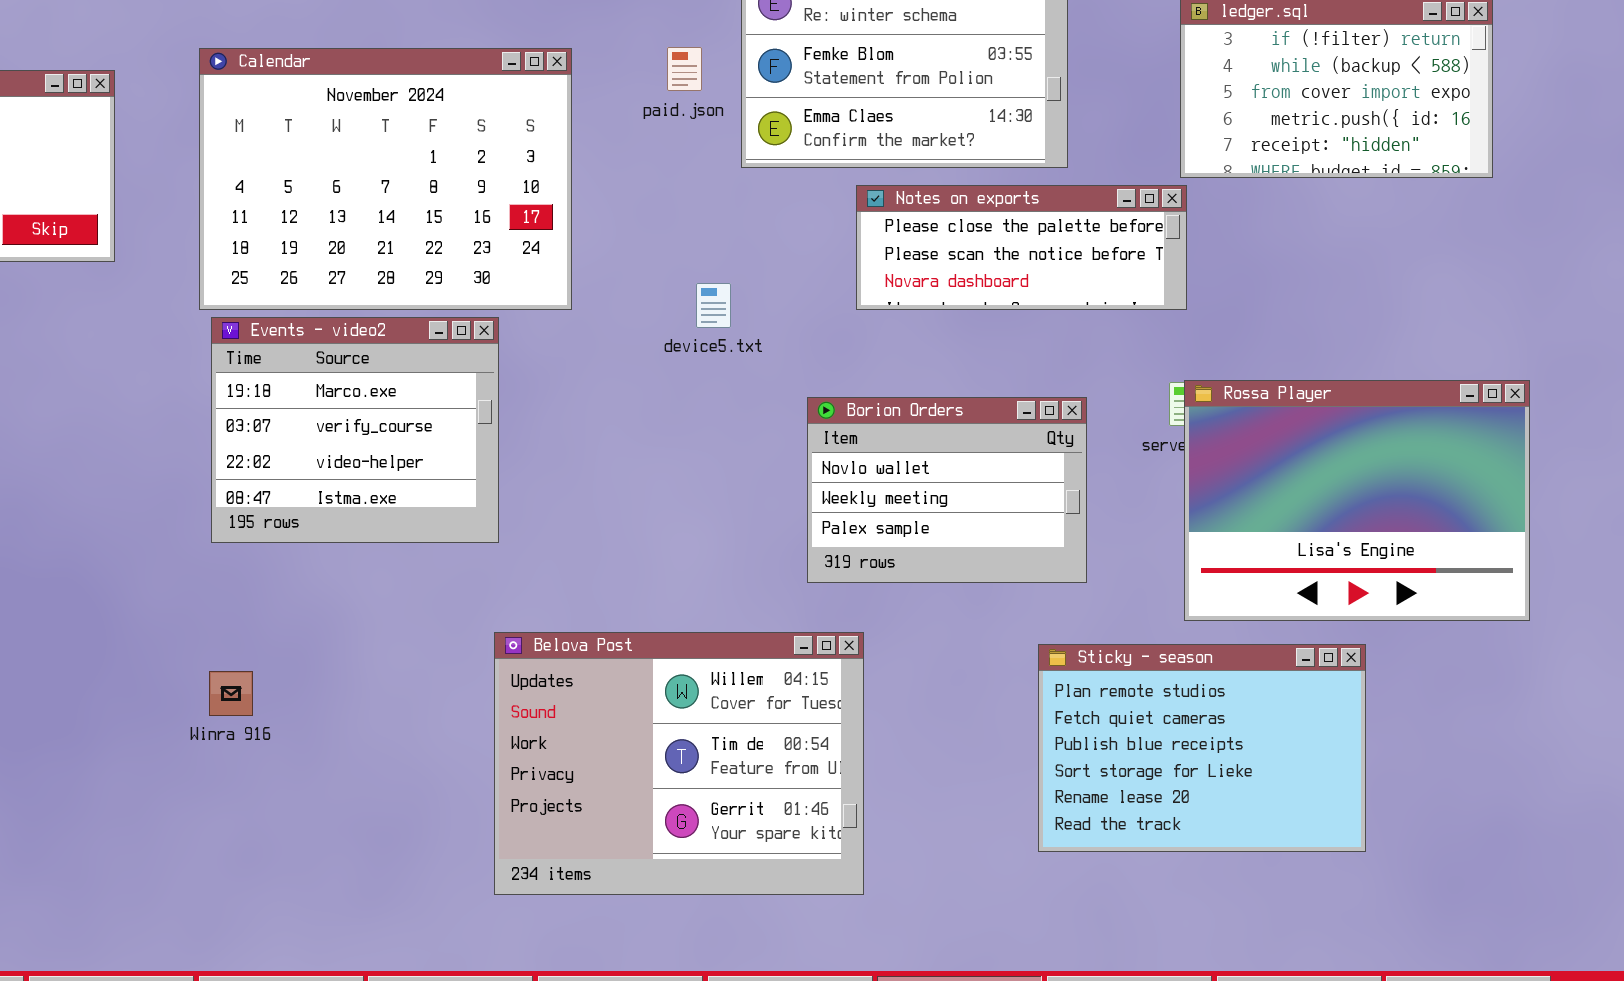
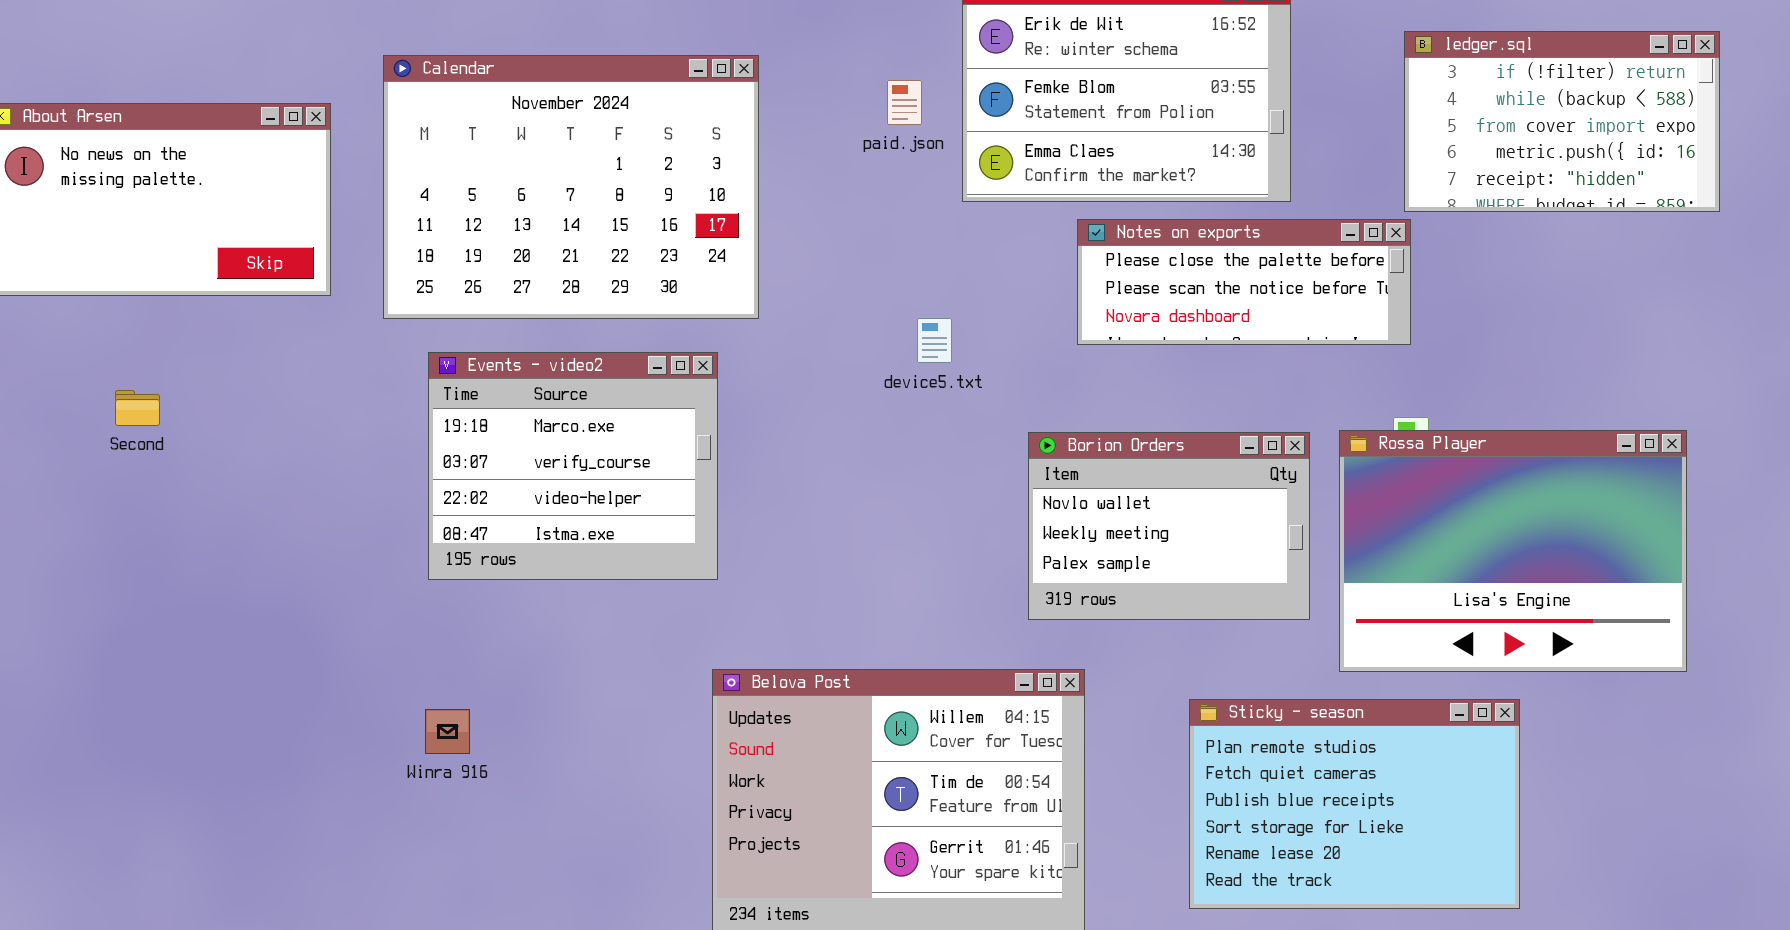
Calendar: [199,48,572,310] -> [383,55,759,319], moved
Rossa Player: [1184,380,1530,621] -> [1339,430,1687,672], moved
Sticky - season: [1038,644,1366,852] -> [1189,699,1520,909], moved

